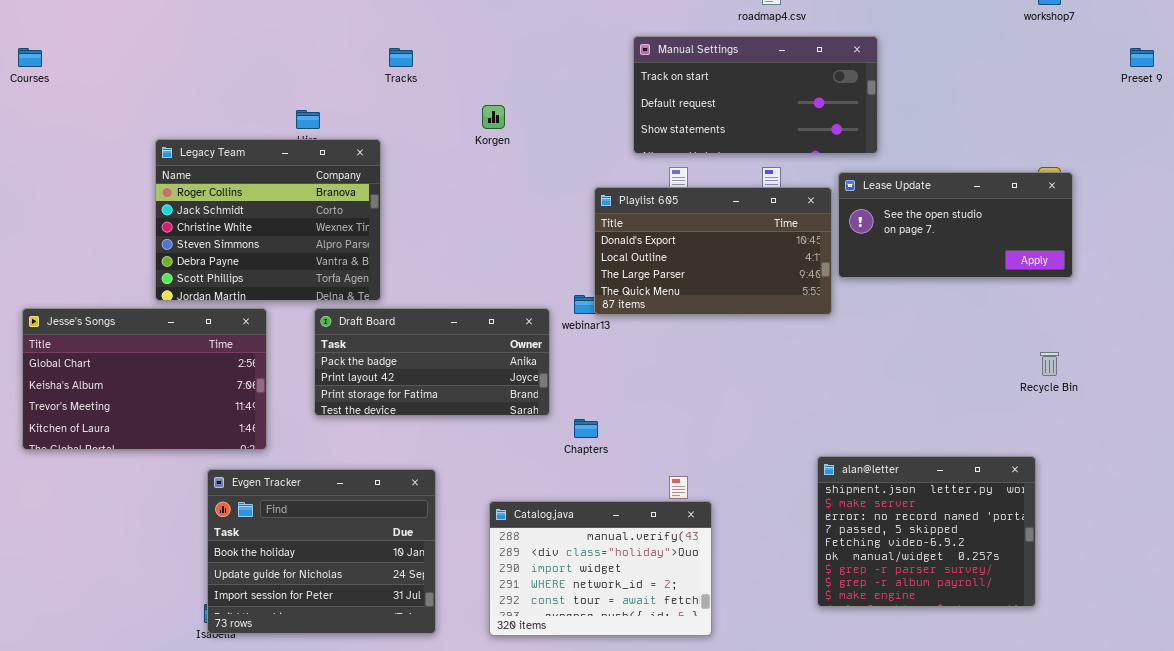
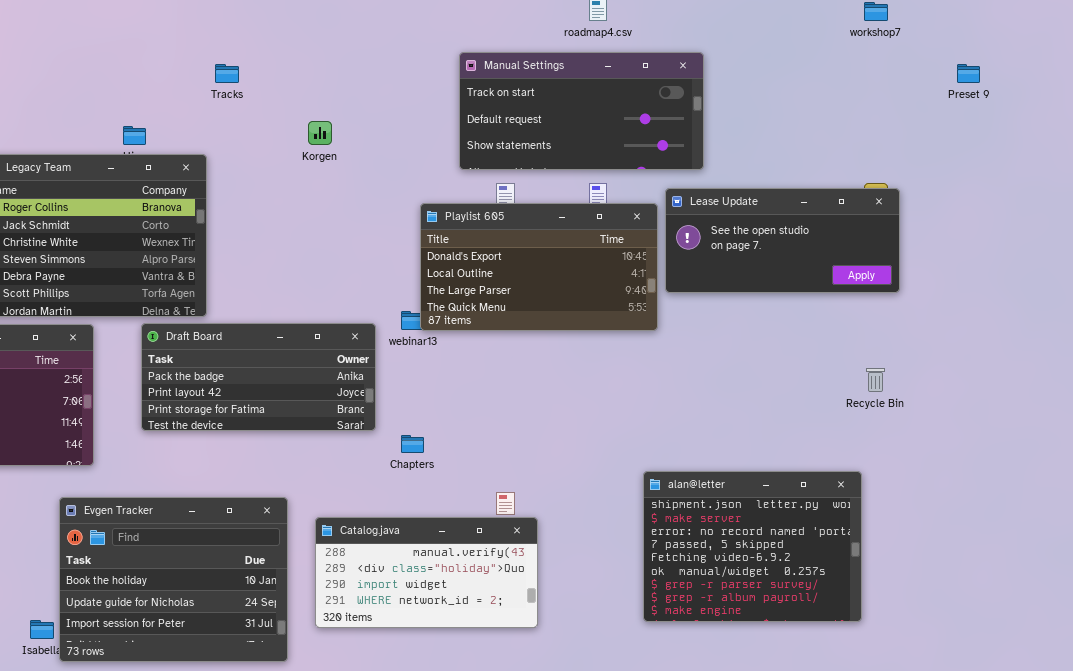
Evgen Tracker: [207,469,436,634] -> [59,497,288,662], moved
Catalog.java: [489,501,712,636] -> [315,517,538,628], resized

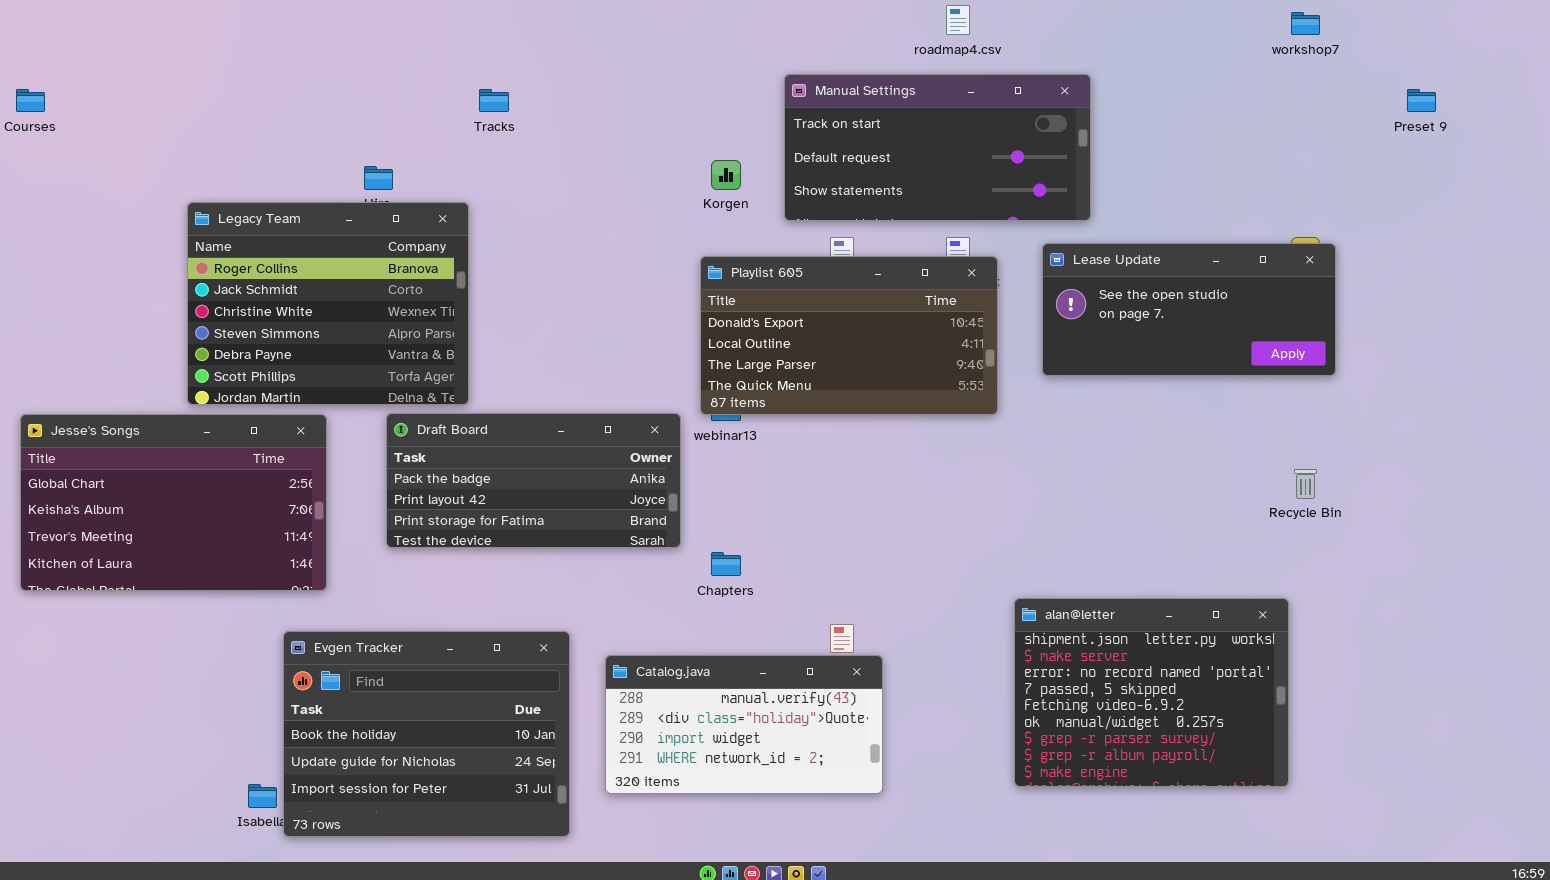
Korgen: [308,121,332,145] -> [711,160,741,190], moved
Playlist 605: [420,203,658,331] -> [700,256,998,415], moved

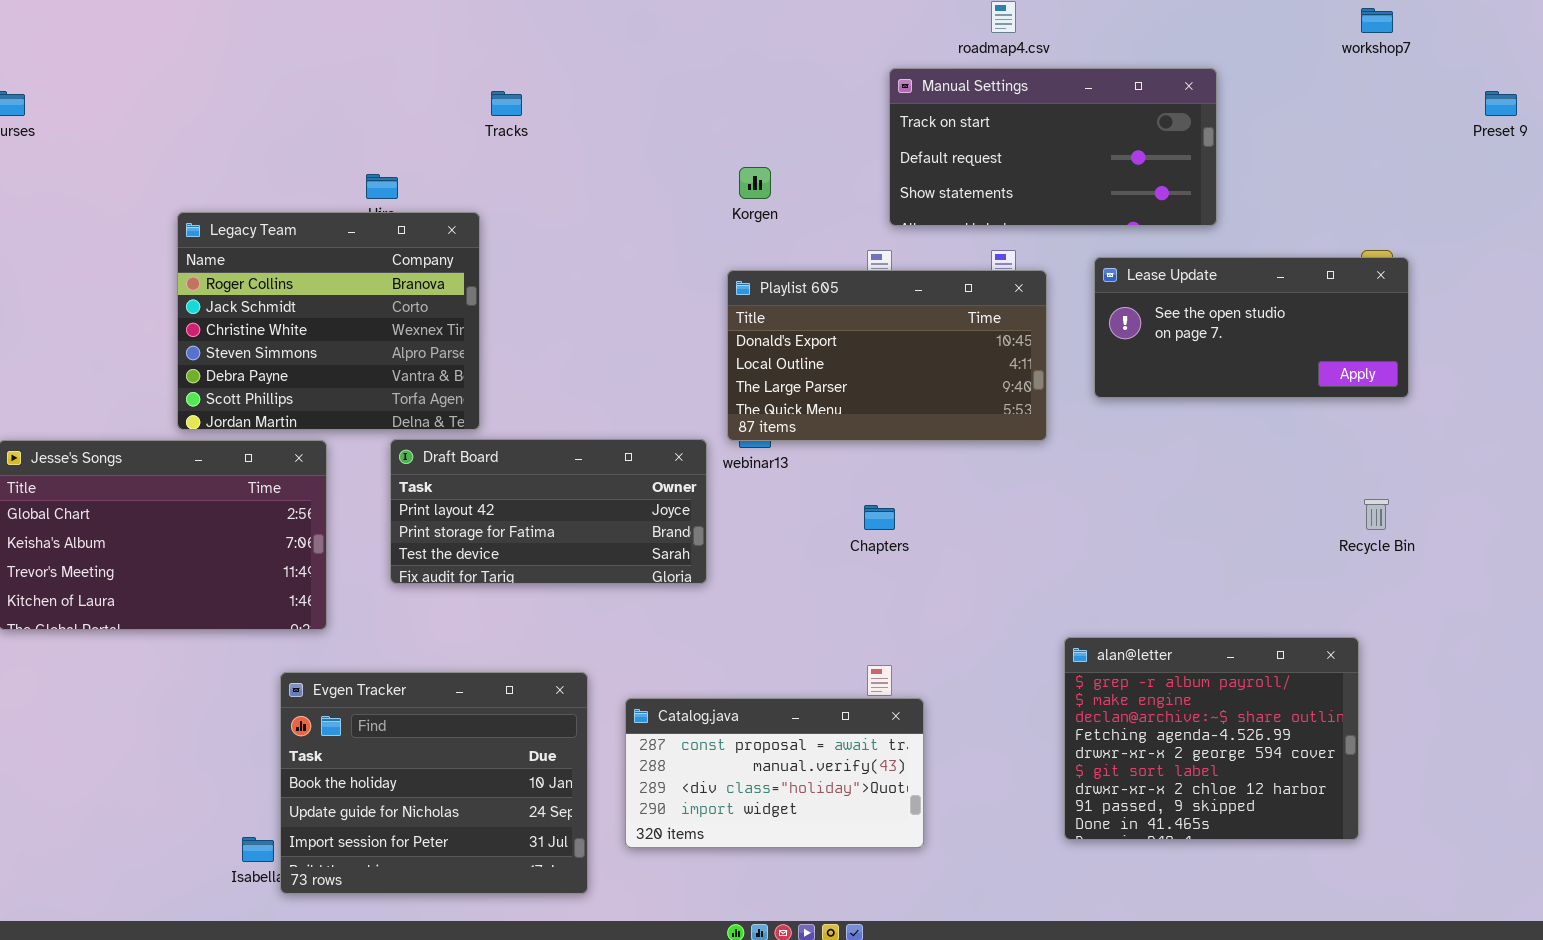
Manual Settings: [784,74,1091,221] -> [889,68,1217,226], moved
Draft Board: [386,413,681,548] -> [390,439,707,584], scrolled down 1 row
Chapters: [711,552,741,576] -> [864,505,895,530], moved
alan@letter: [1014,598,1289,787] -> [1064,637,1359,840], scrolled down 7 rows
Catalog.java: [605,655,883,794] -> [625,698,924,848], scrolled up 1 row

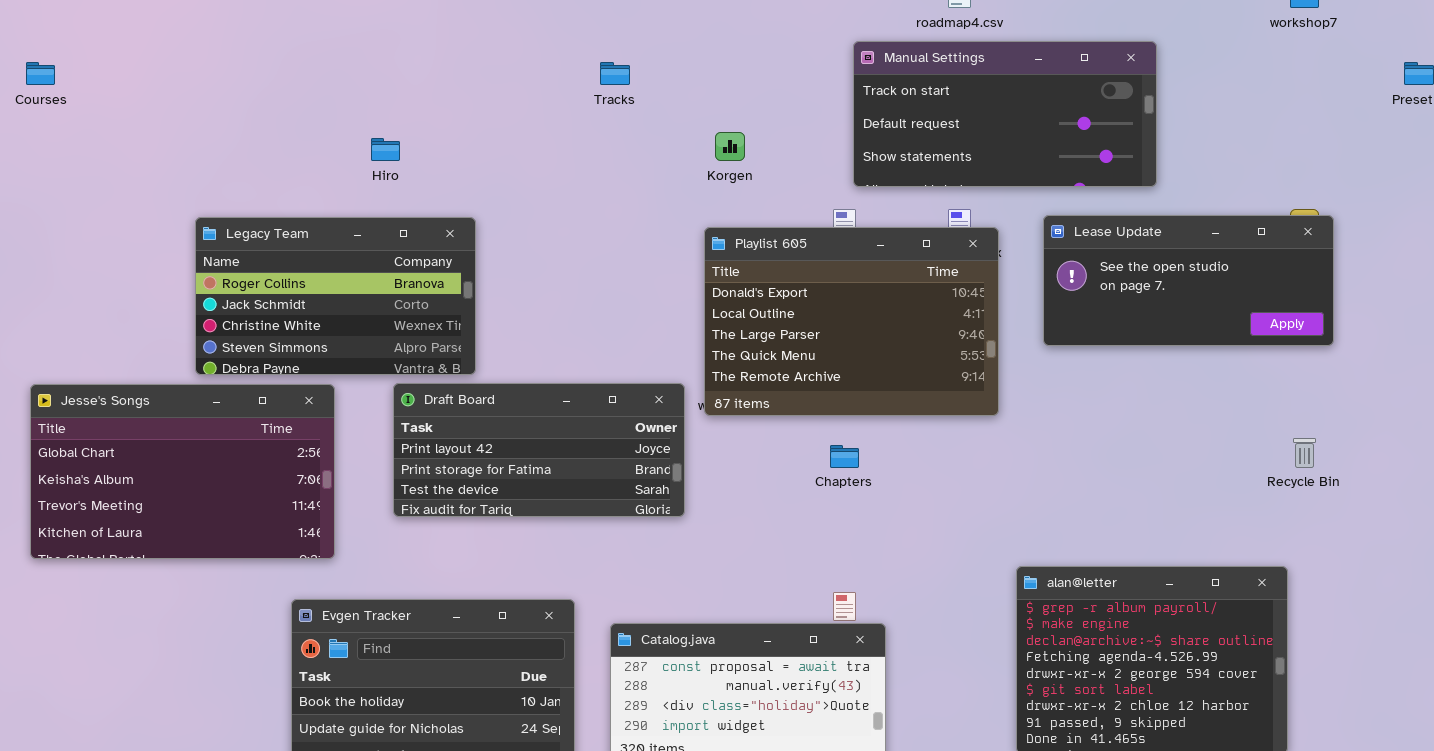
Tracks: [491,91,522,116] -> [600,62,630,85], moved
Legacy Team: [177,212,480,430] -> [195,217,476,375], resized
Playlist 605: [727,270,1047,441] -> [704,227,999,416], resized

